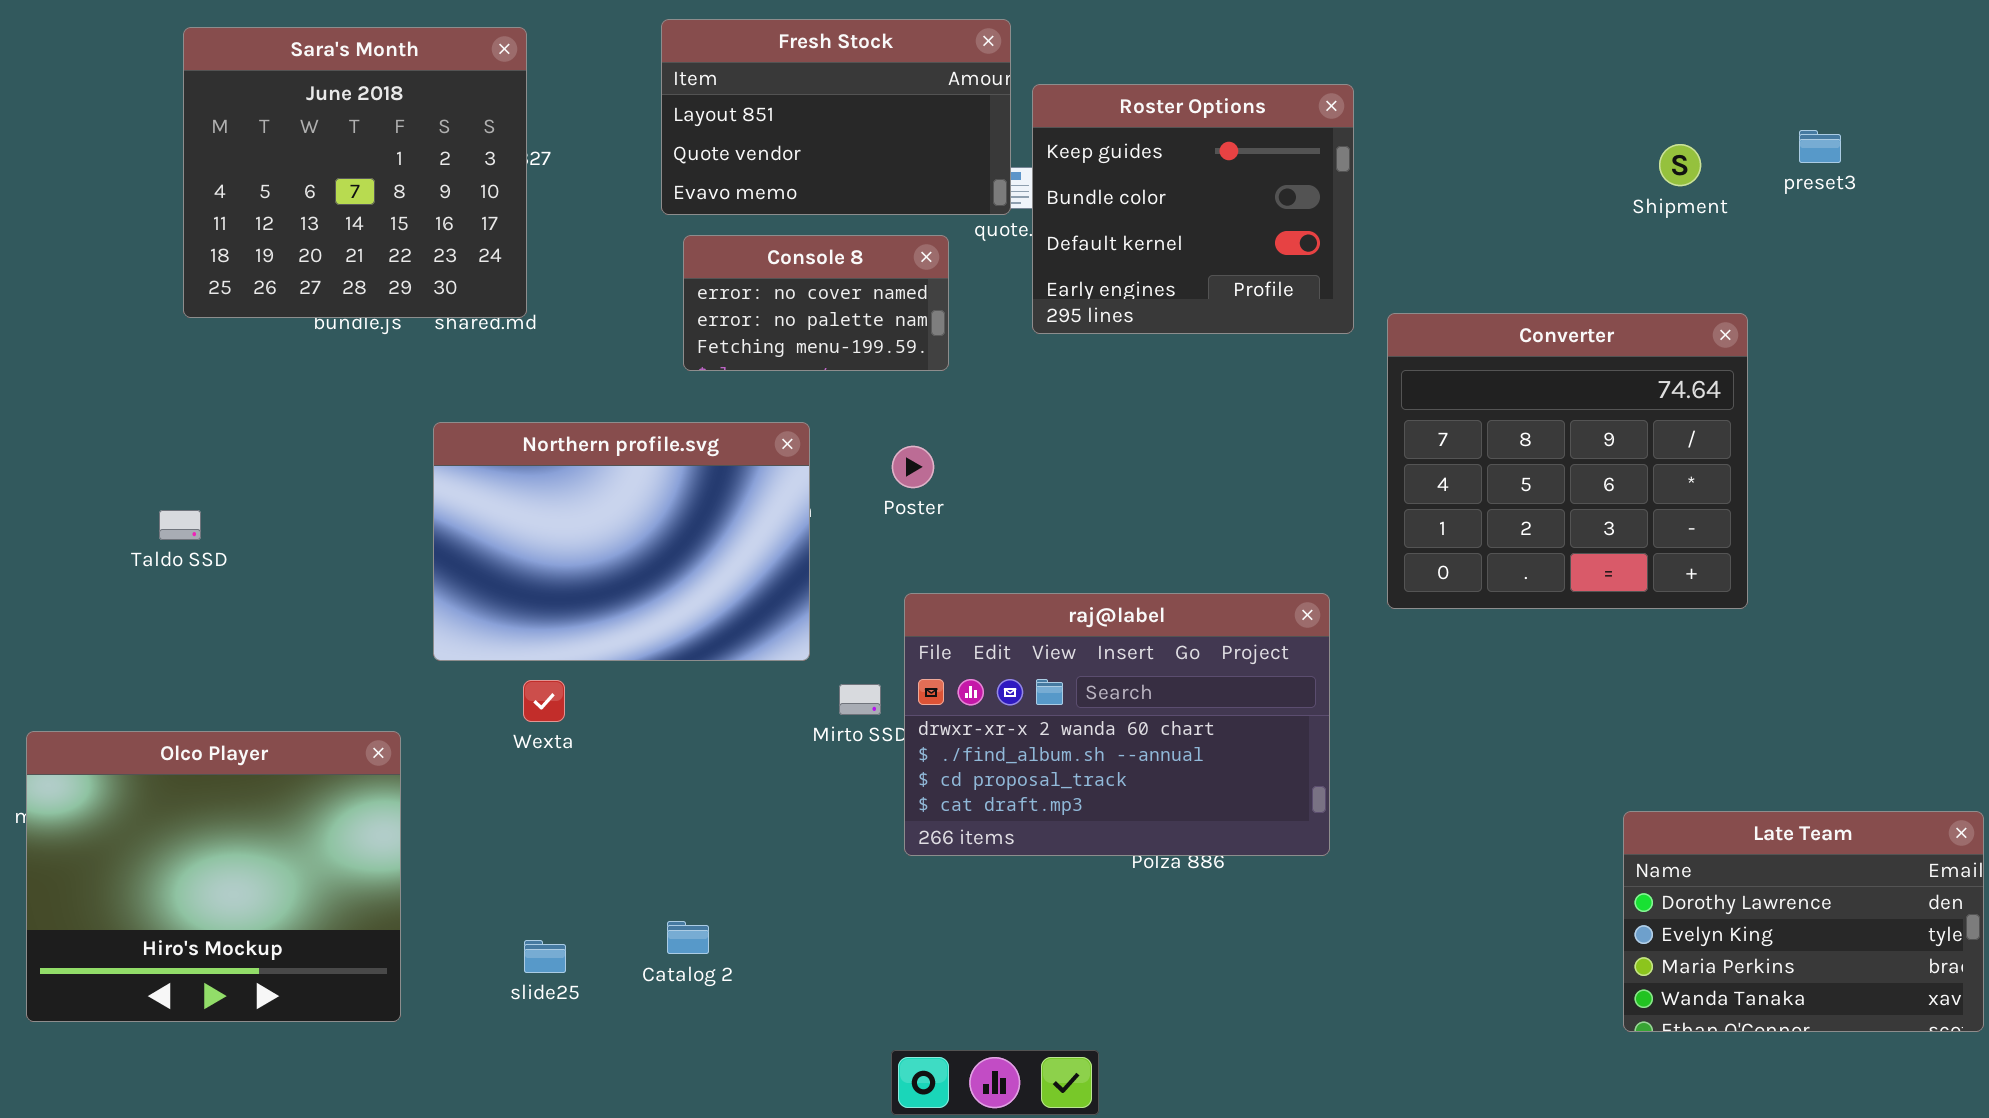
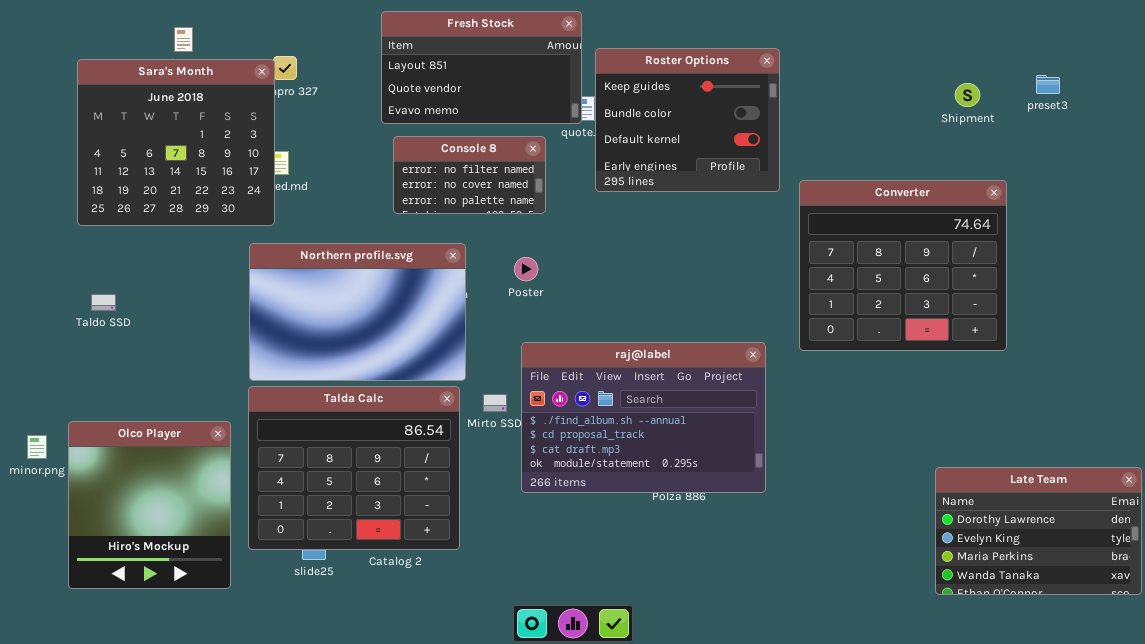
Sara's Month: [183,27,527,318] -> [77,59,275,226], moved
Console 8: [683,235,949,371] -> [393,136,546,214], scrolled up 1 row
raj@label: [904,593,1330,856] -> [521,342,766,493], scrolled down 1 row
Talda Calc: none -> [248,386,460,550], opened
Olco Player: [26,731,401,1022] -> [68,421,231,589], resized

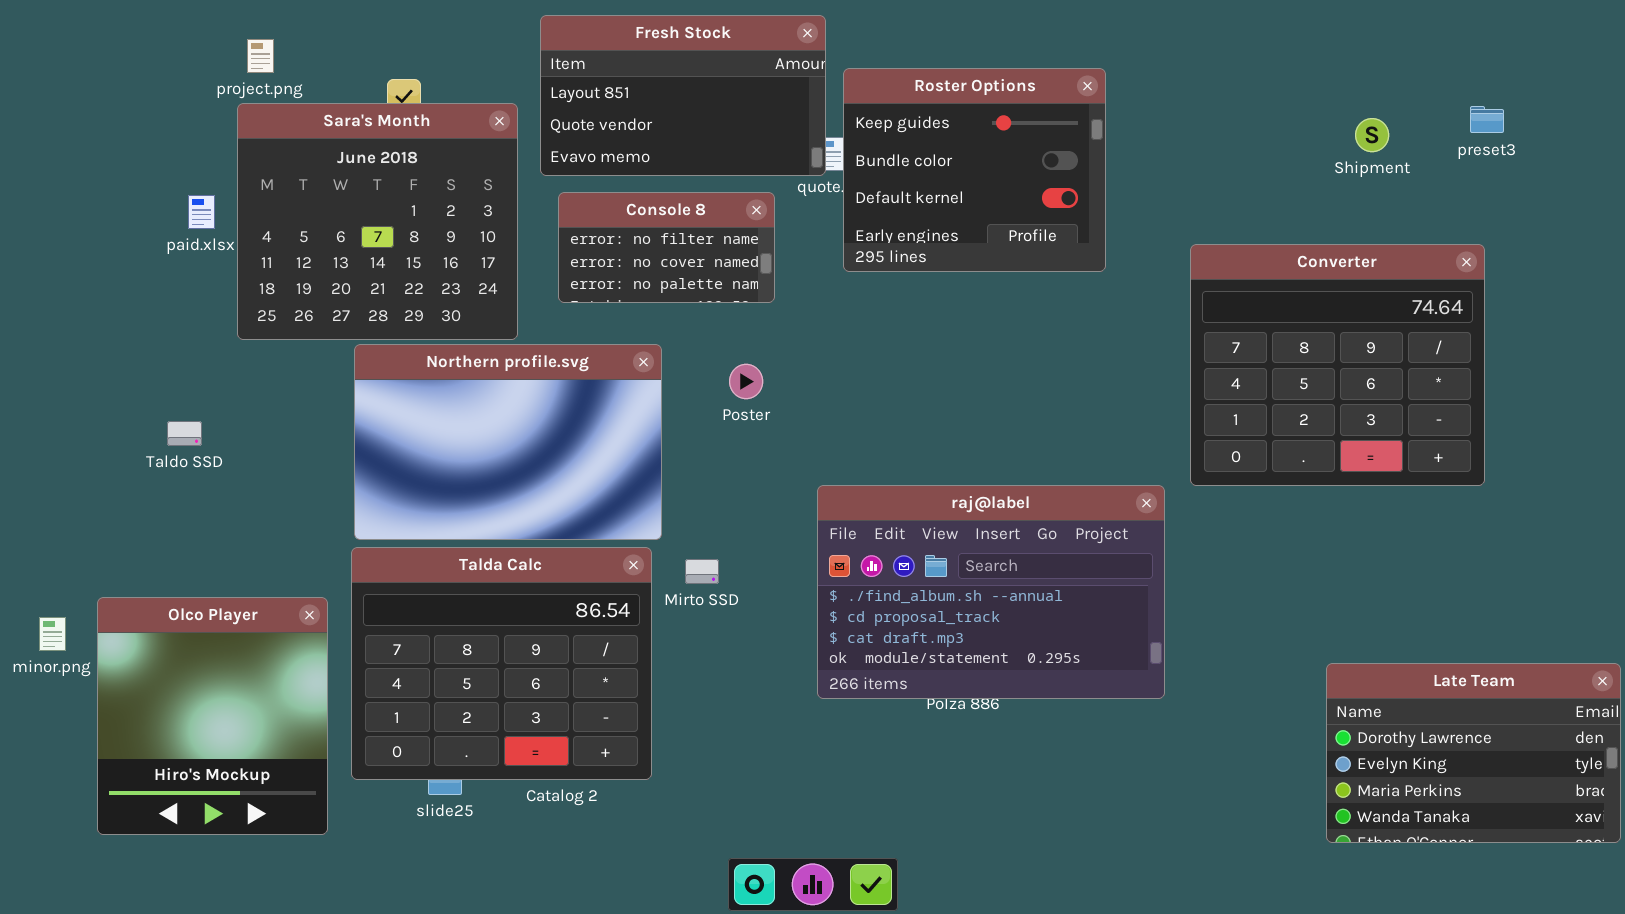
Sara's Month: [77,59,275,226] -> [237,103,518,340], moved
Converter: [799,180,1007,351] -> [1190,244,1485,486], moved
Taldo SSD: [91,294,116,311] -> [167,421,202,446], moved
raj@label: [521,342,766,493] -> [817,485,1165,699], moved

